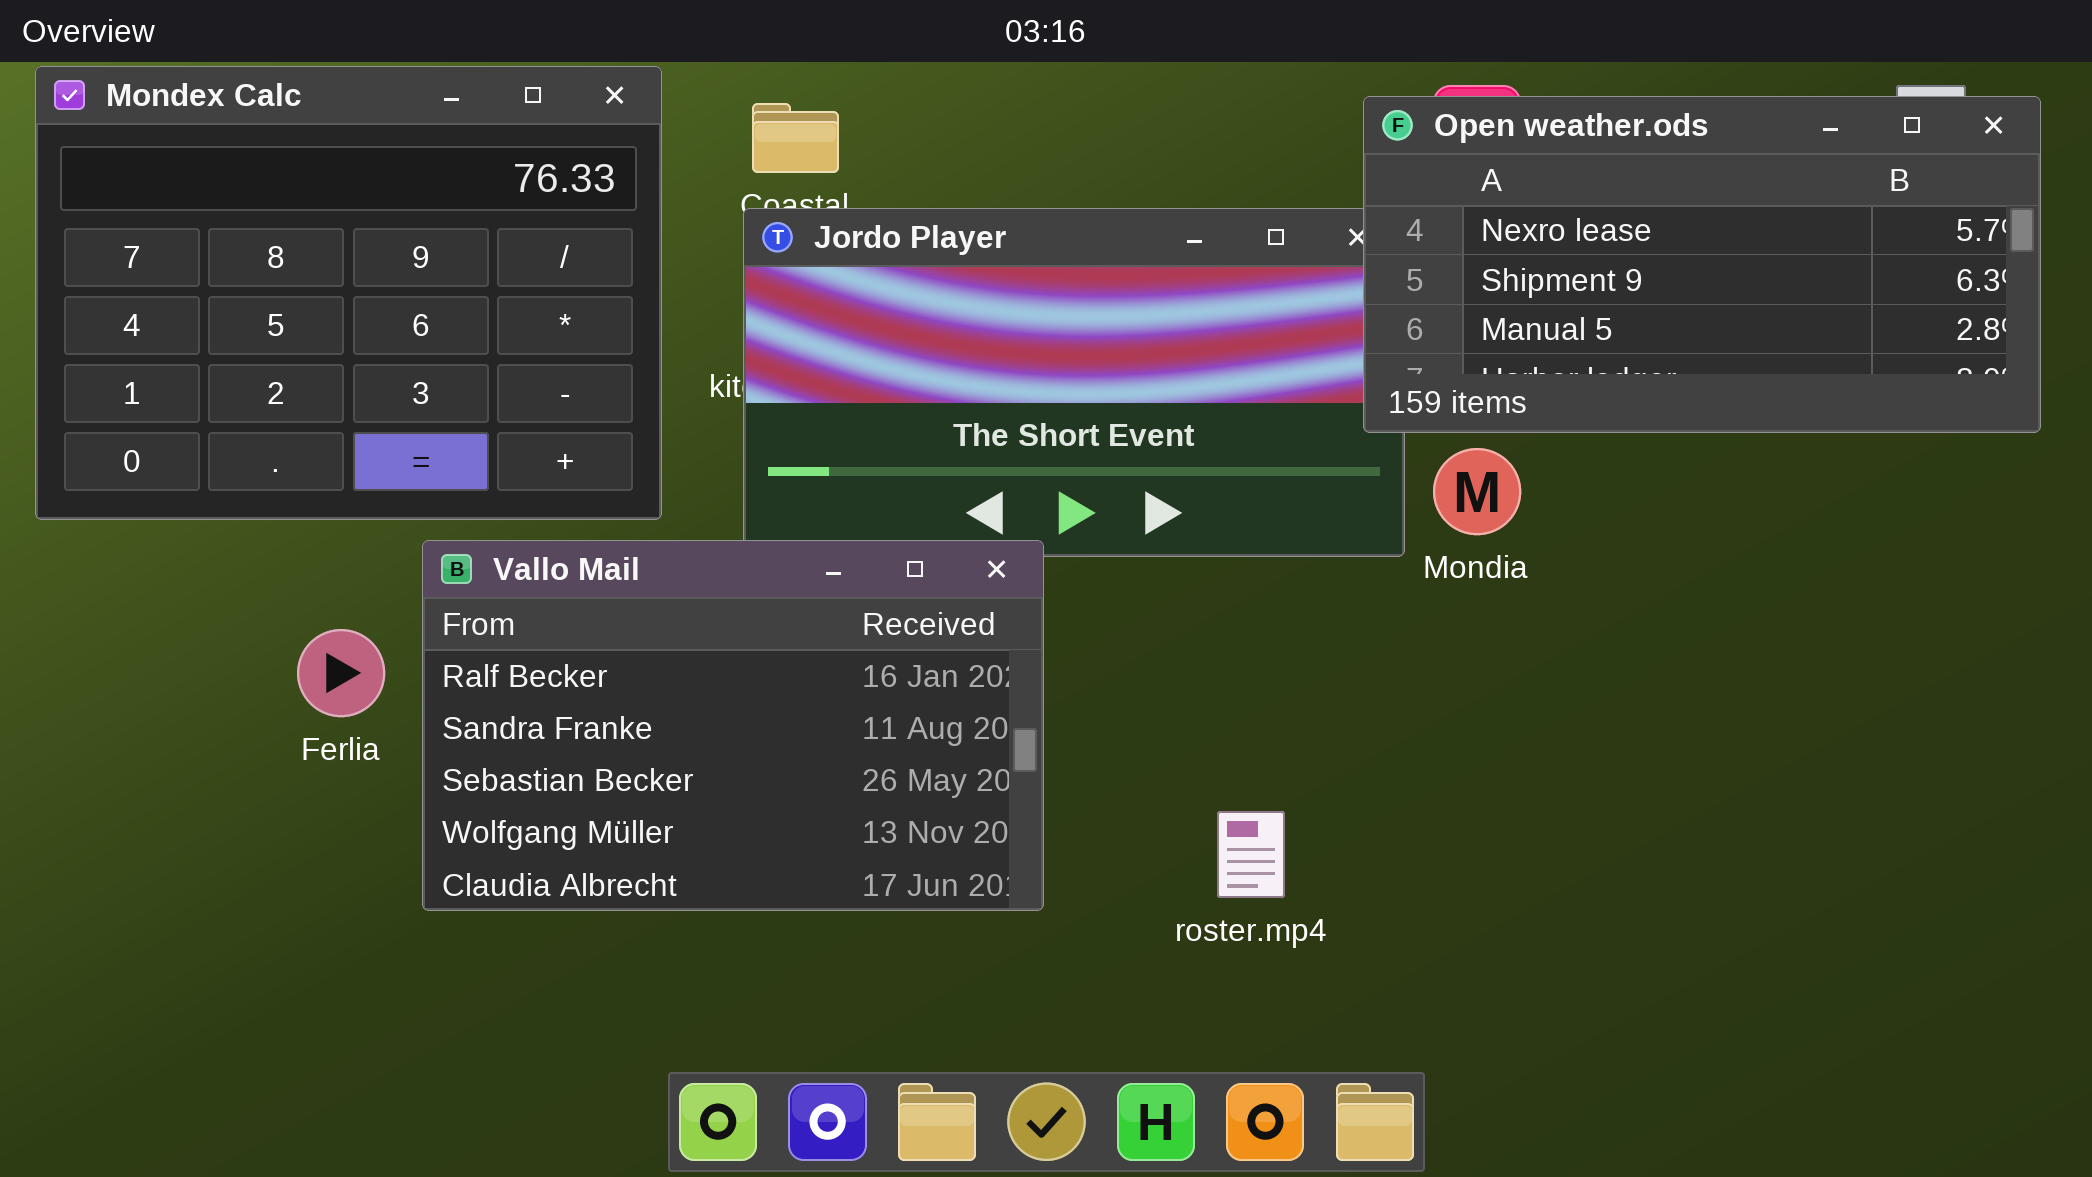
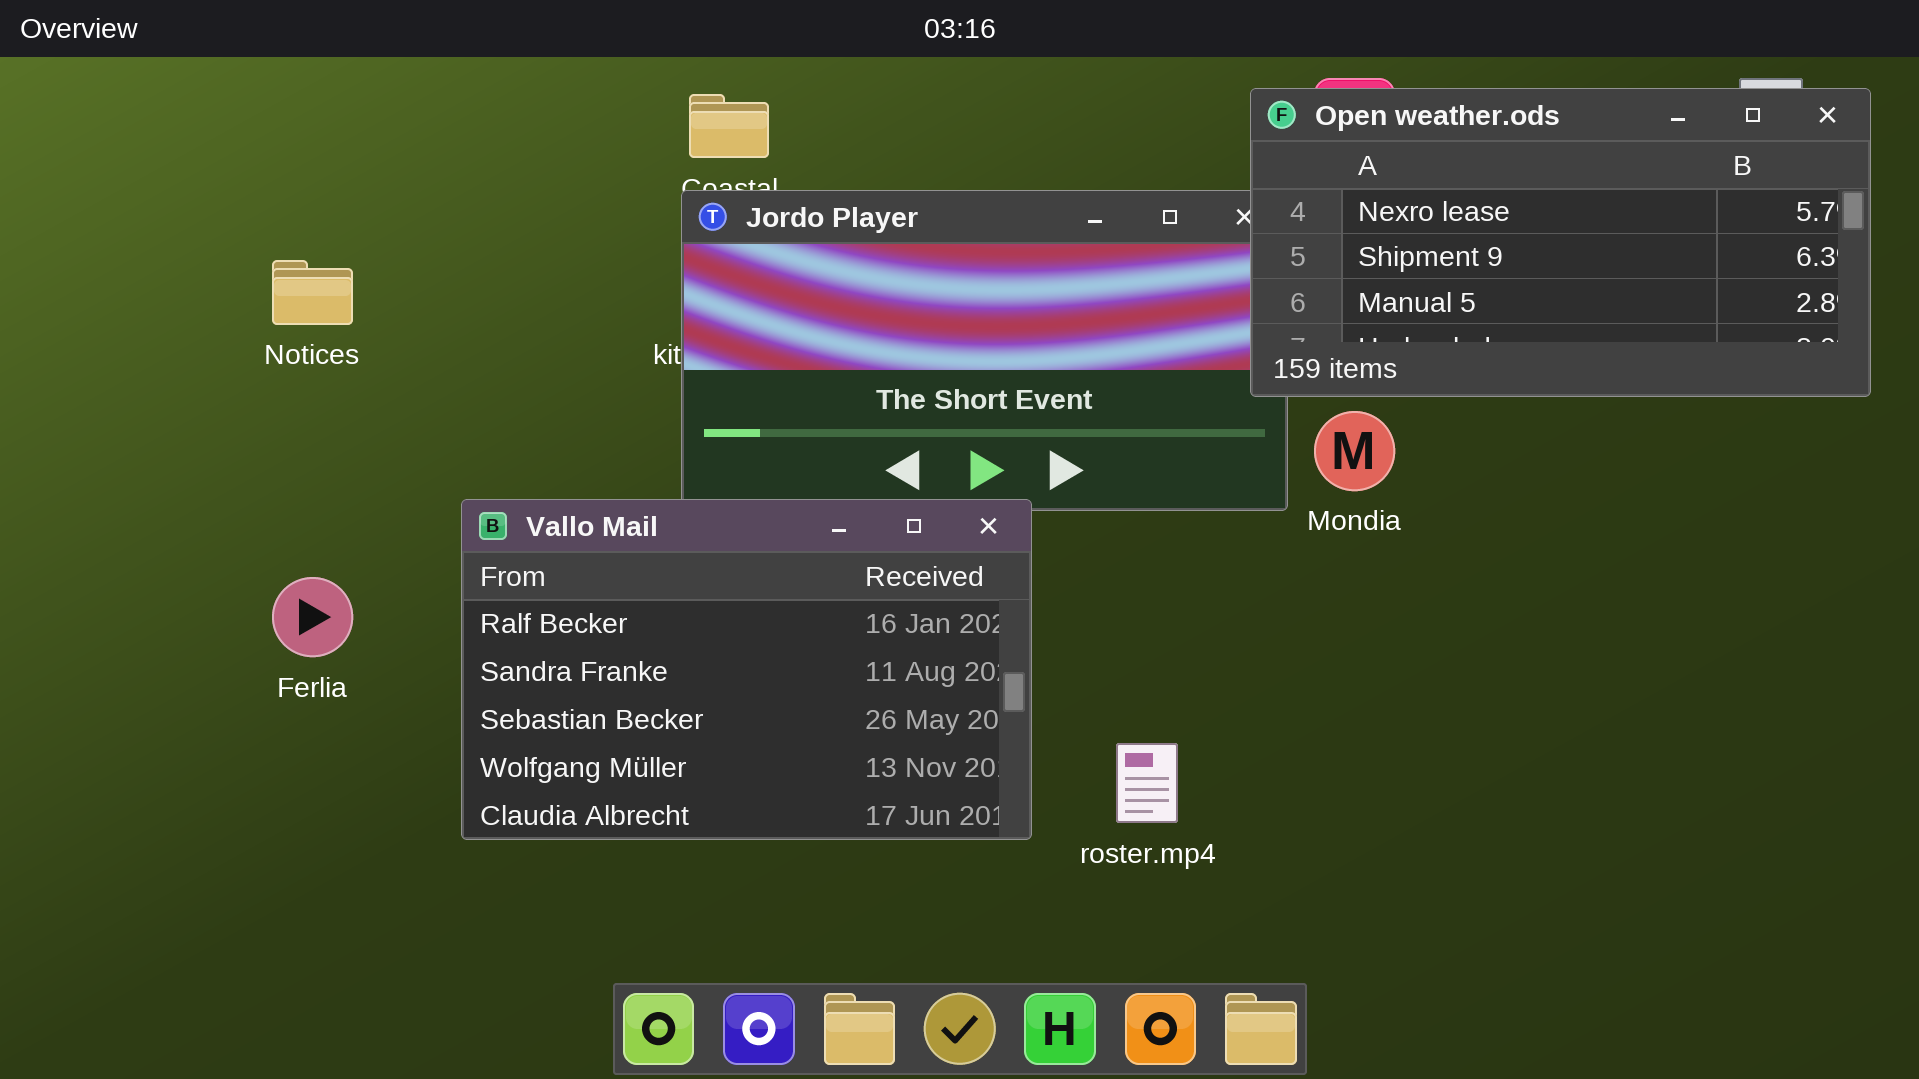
Mondex Calc: [35,66,662,520] -> none, closed
Vallo Mail: [422,540,1044,911] -> [461,499,1032,840], moved

